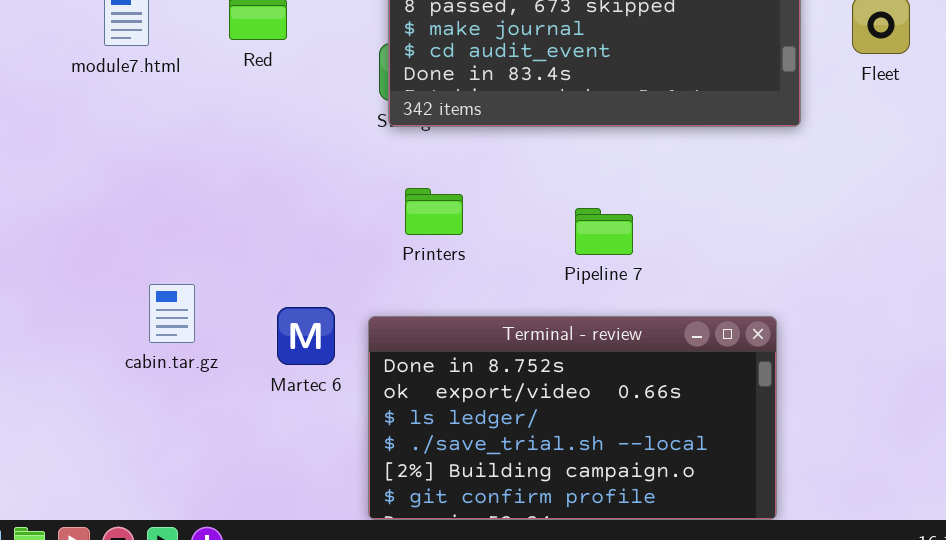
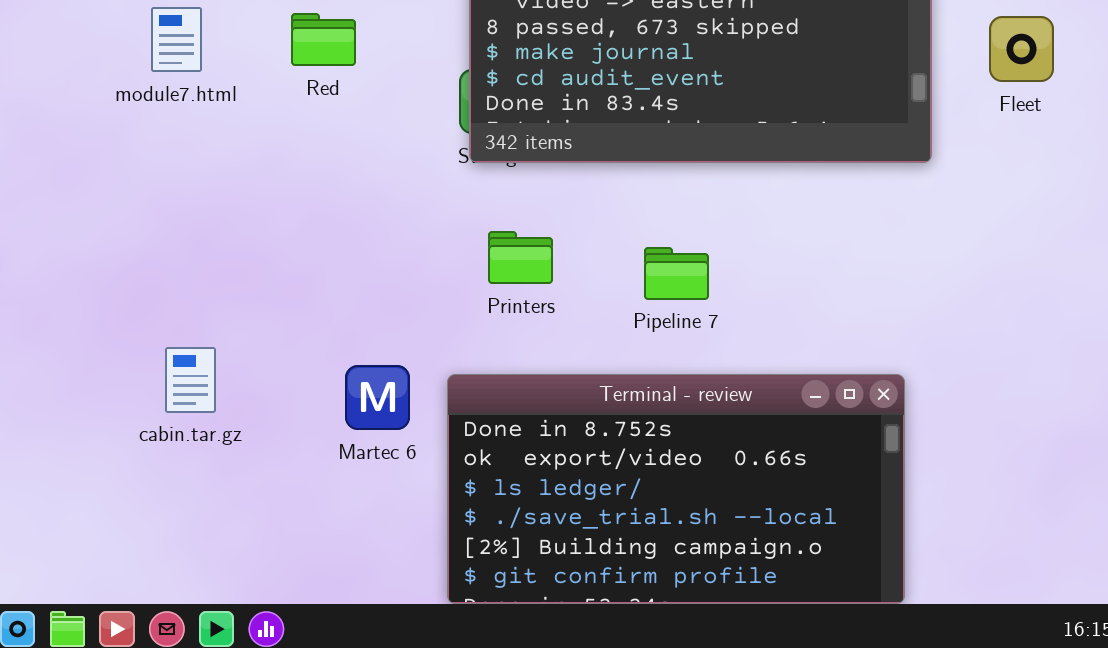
Pipeline 7: [575,208,633,255] -> [644,247,709,300], moved
cabin.tar.gz: [149,284,195,343] -> [165,347,216,413], moved

